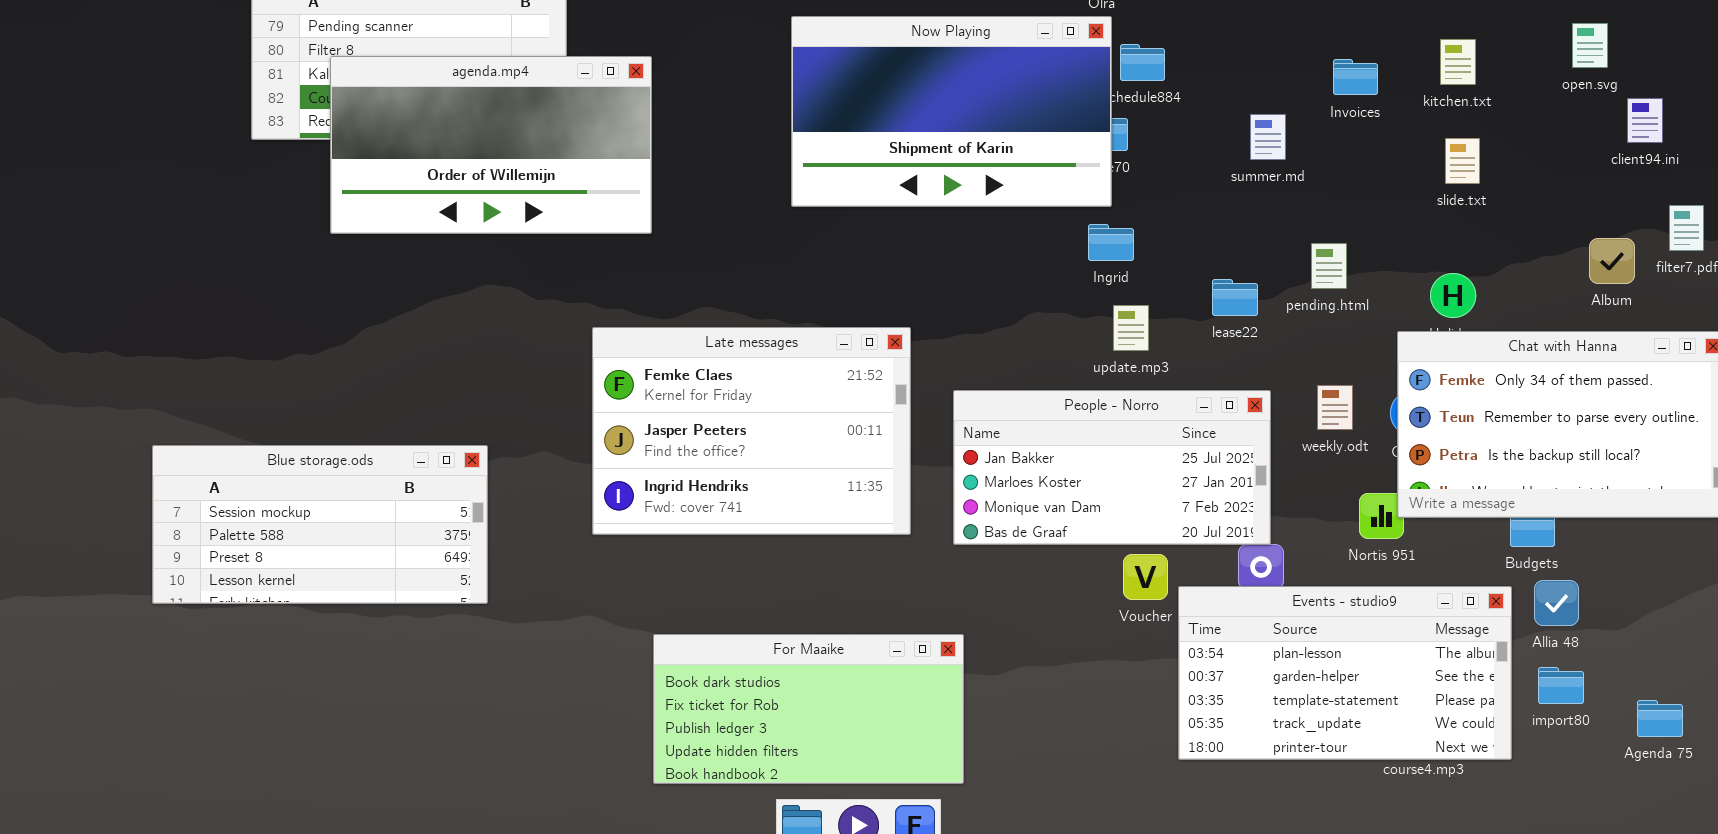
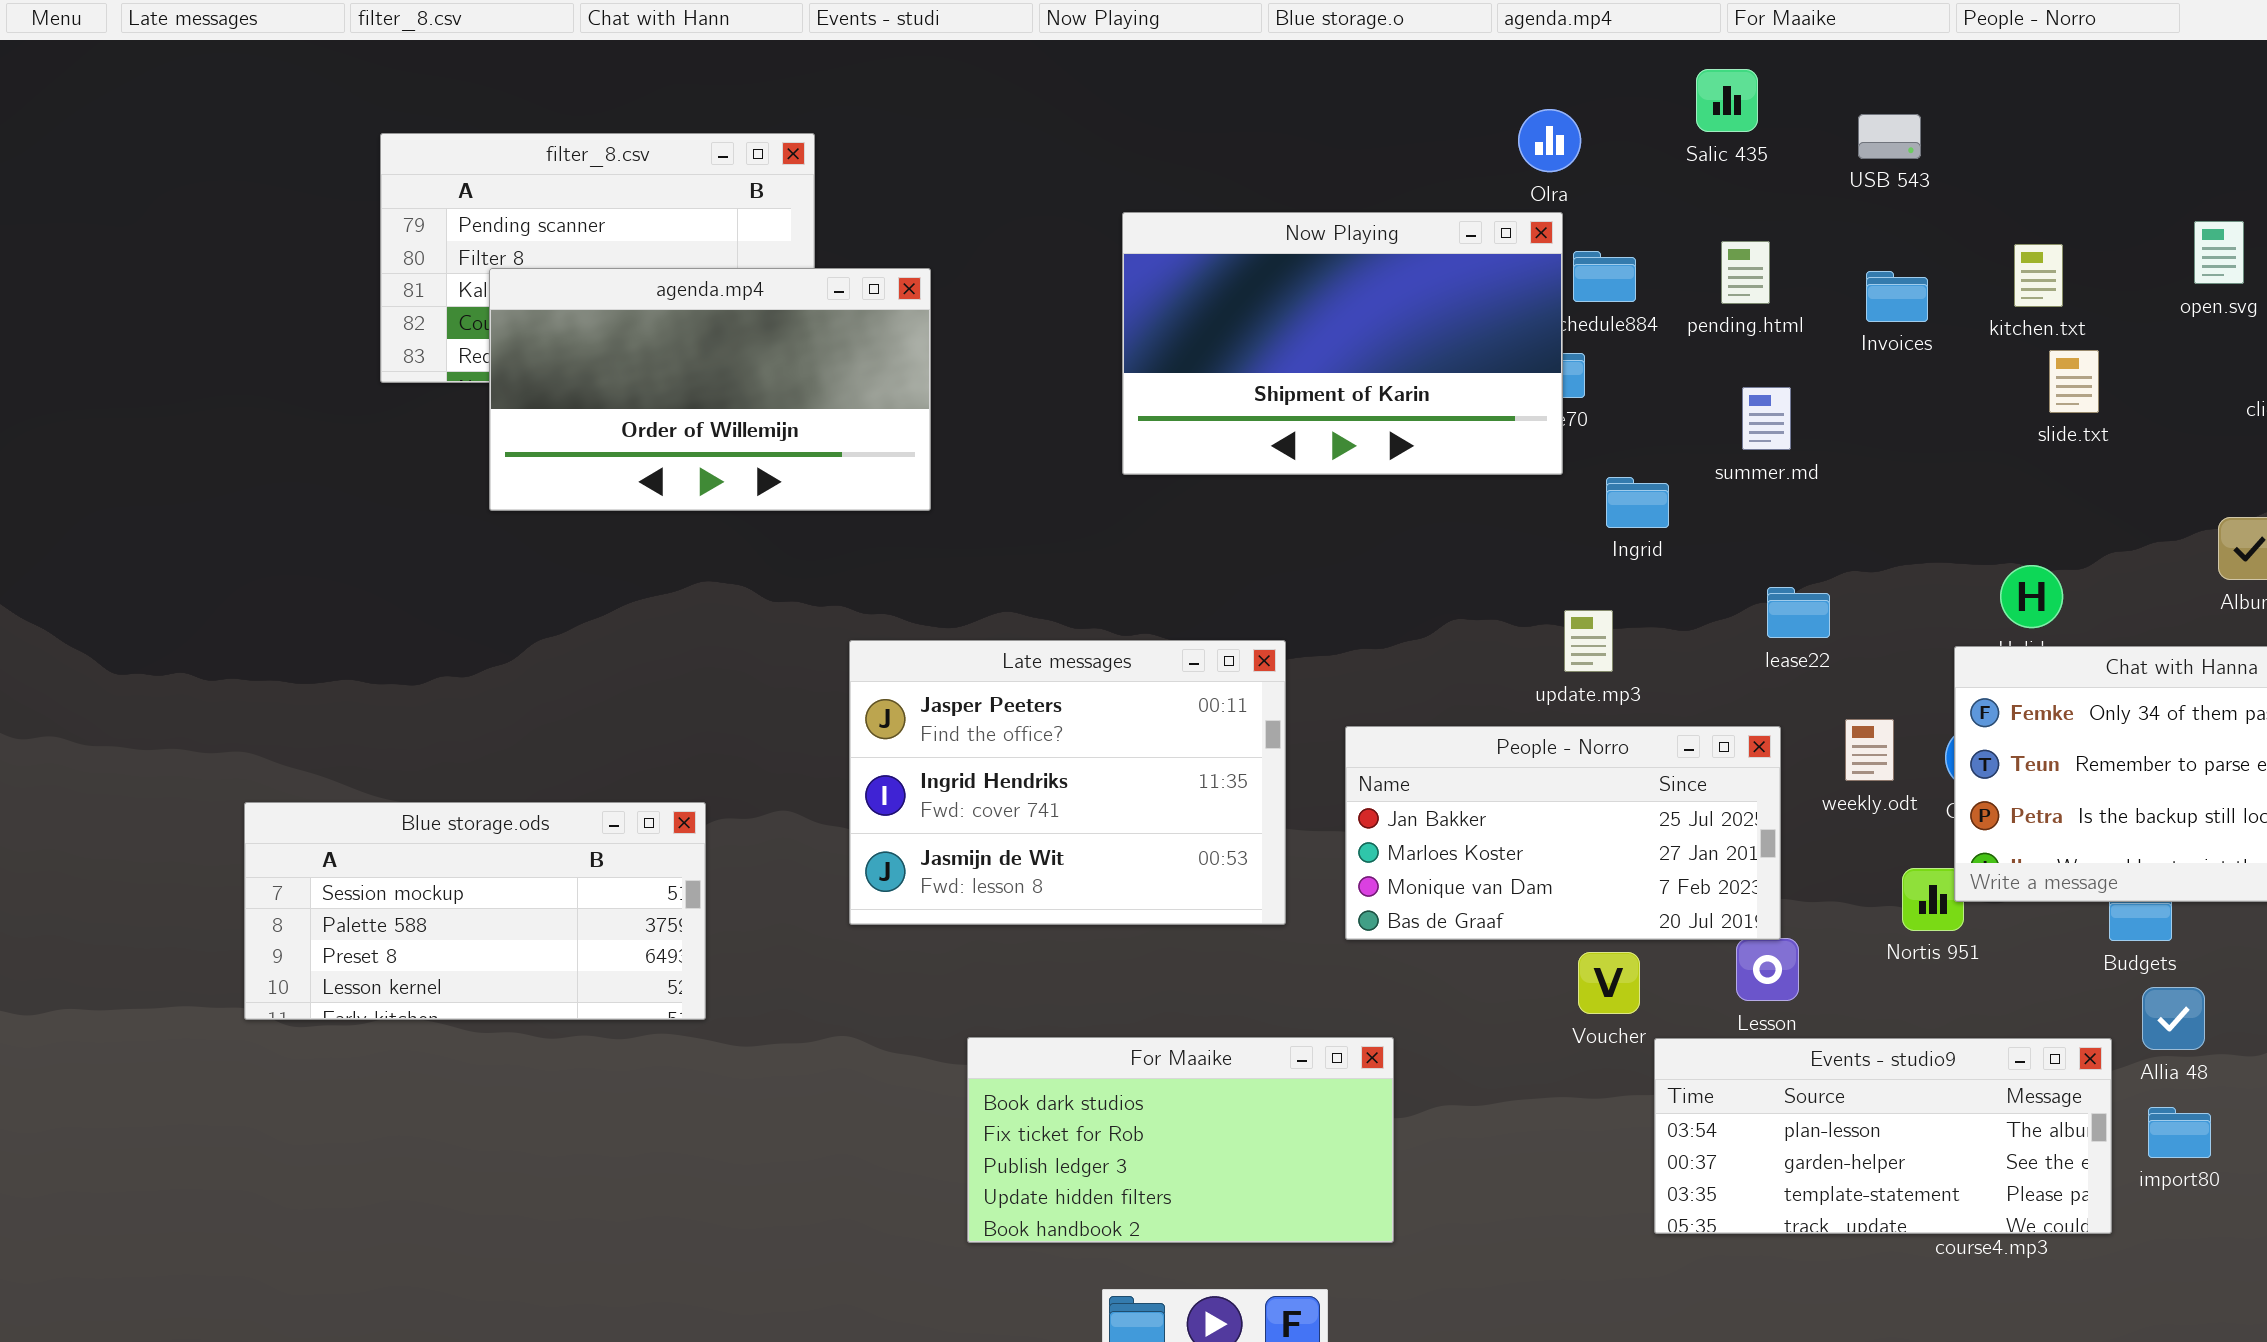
summer.md: [1250,114,1286,160] -> [1742,387,1791,450], moved
slide.txt: [1445,138,1480,184] -> [2049,350,2099,413], moved
Ingrid: [1088,224,1134,261] -> [1606,477,1669,528], moved
pending.html: [1311,243,1347,289] -> [1721,241,1770,304], moved
lease22: [1212,279,1258,316] -> [1767,587,1830,638], moved
Late messages: [592,327,911,535] -> [849,640,1286,925], scrolled down 1 row
Events - studio9: [1178,586,1512,760] -> [1654,1038,2112,1234], resized
For Maaike: [653,634,964,784] -> [967,1037,1394,1243], moved

